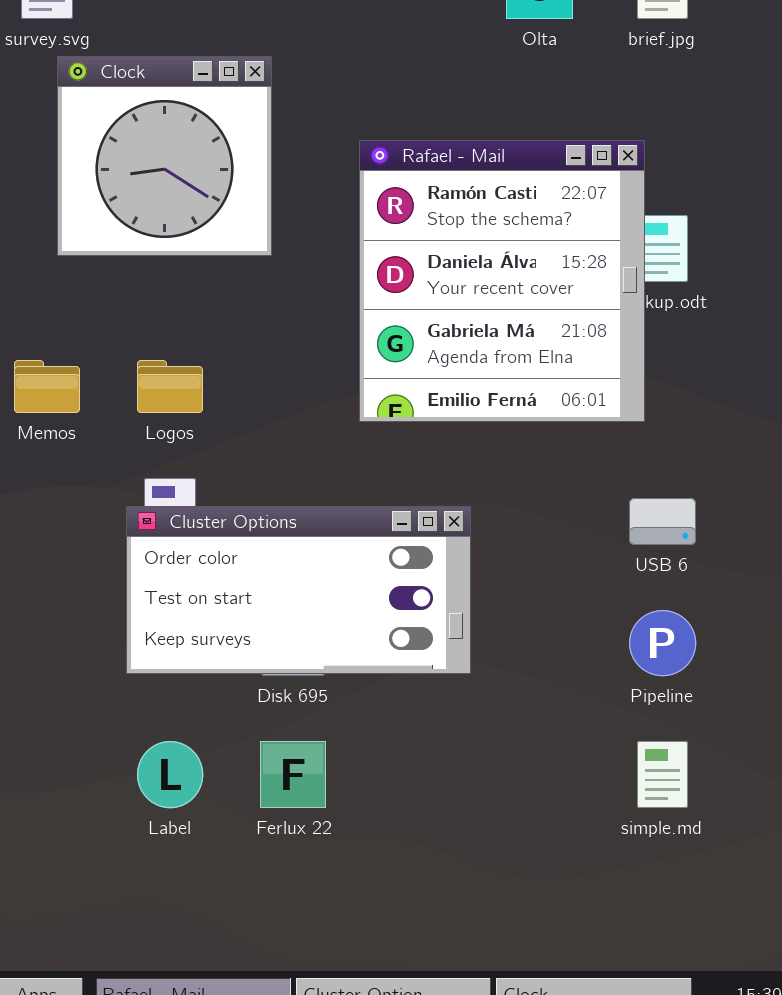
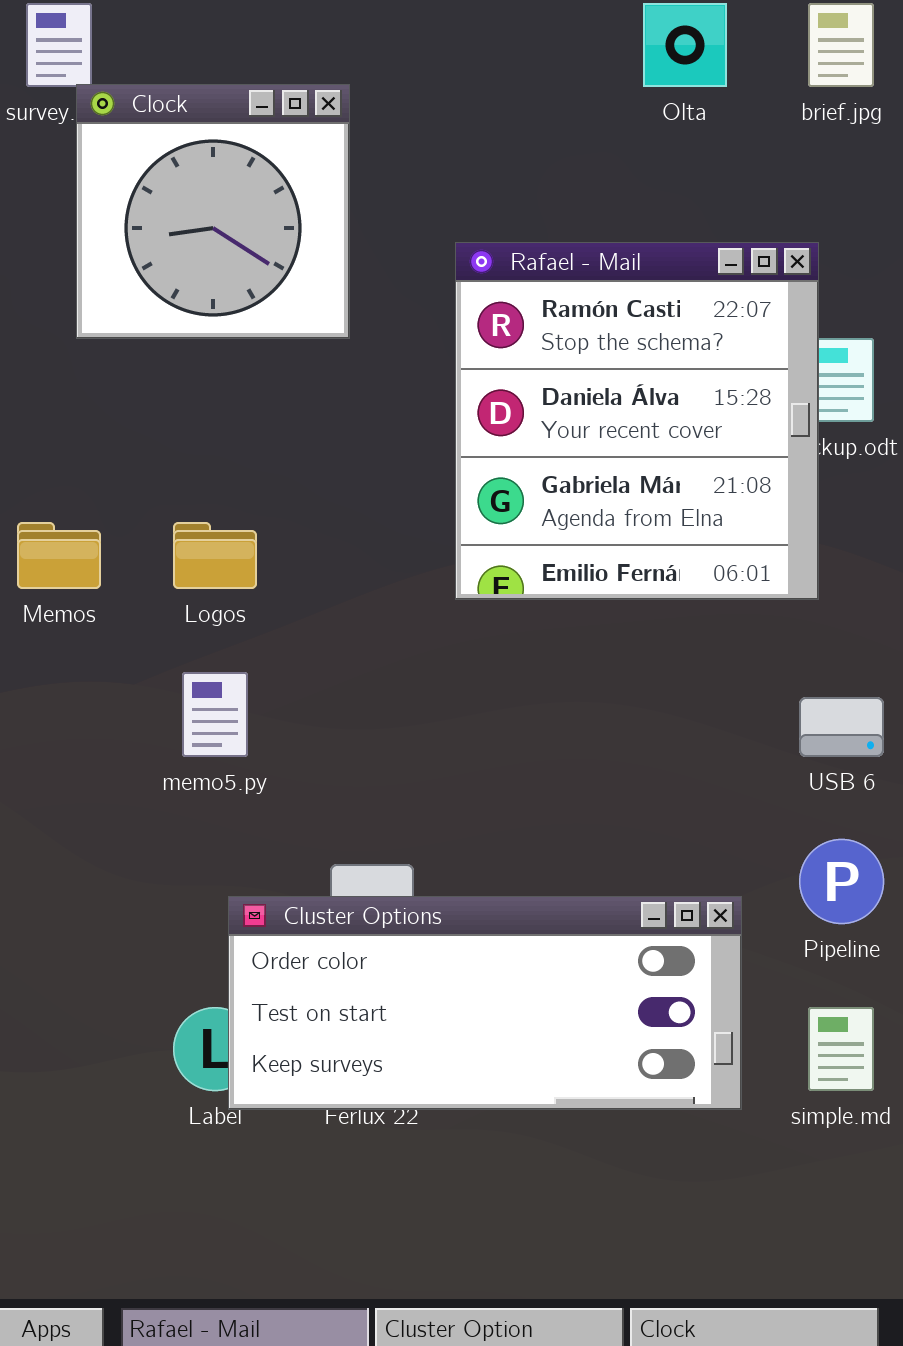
Clock: [57,56,272,256] -> [76,84,350,339], moved
Cluster Options: [126,506,471,674] -> [228,896,742,1110], moved, resized

